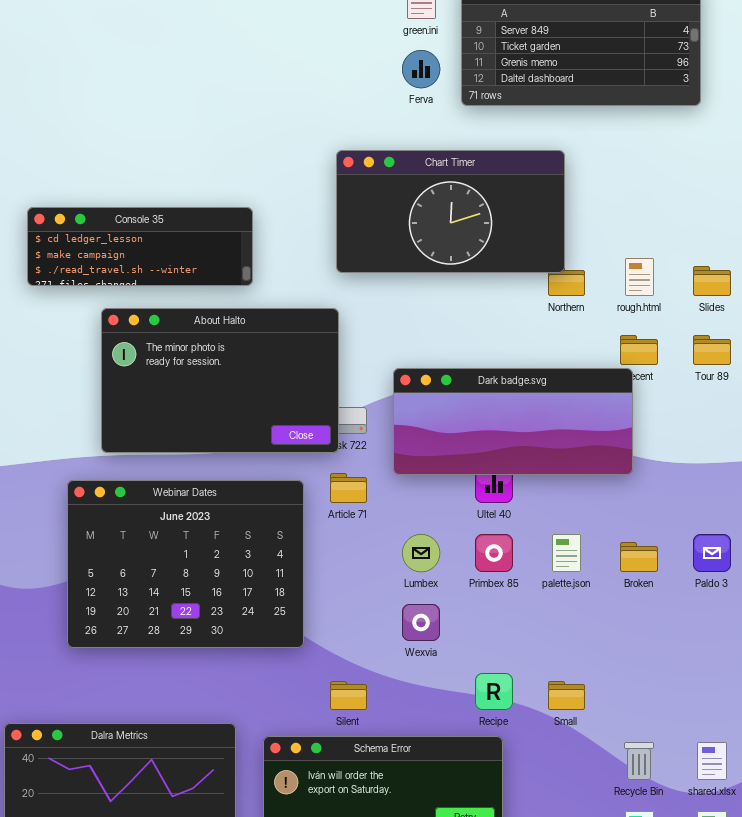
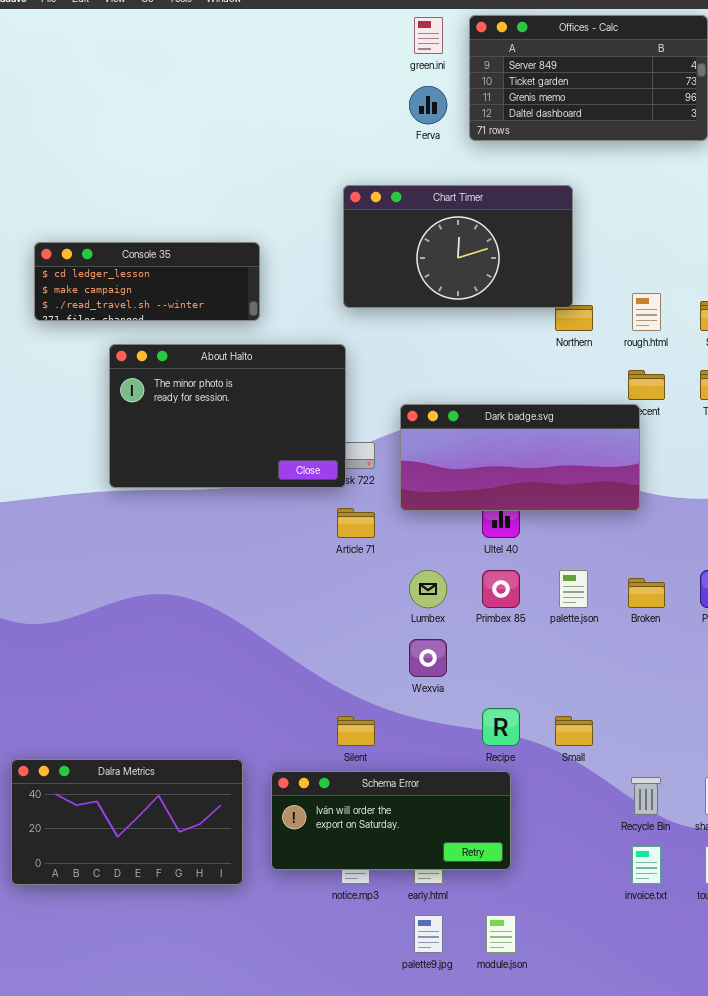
Webinar Dates: [67,480,304,648] -> none, closed

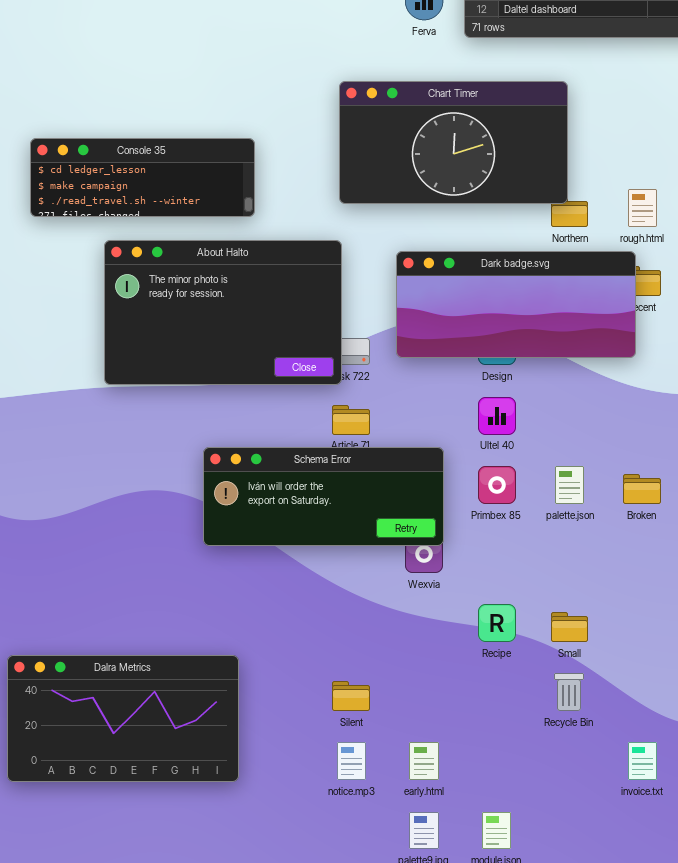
Dark badge.svg: [400,404,640,511] -> [396,251,636,358], moved
Silent: [337,716,375,746] -> [332,681,370,711], moved
Schema Error: [271,771,511,870] -> [203,447,444,546], moved
Recycle Bin: [631,777,661,815] -> [554,673,584,711], moved

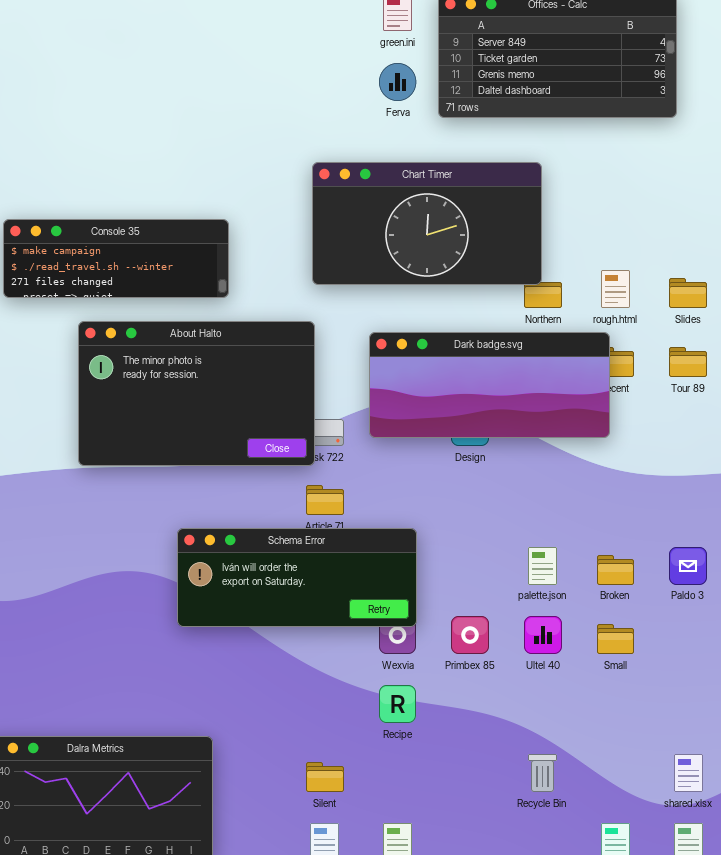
Console 35: [30,138,255,217] -> [3,219,229,298], scrolled down 1 row
Ultel 40: [478,397,516,435] -> [524,616,562,654], moved
Primbex 85: [478,466,516,504] -> [451,616,489,654], moved
Recipe: [478,604,516,642] -> [379,685,416,723], moved
Small: [551,612,588,642] -> [597,624,634,654], moved

